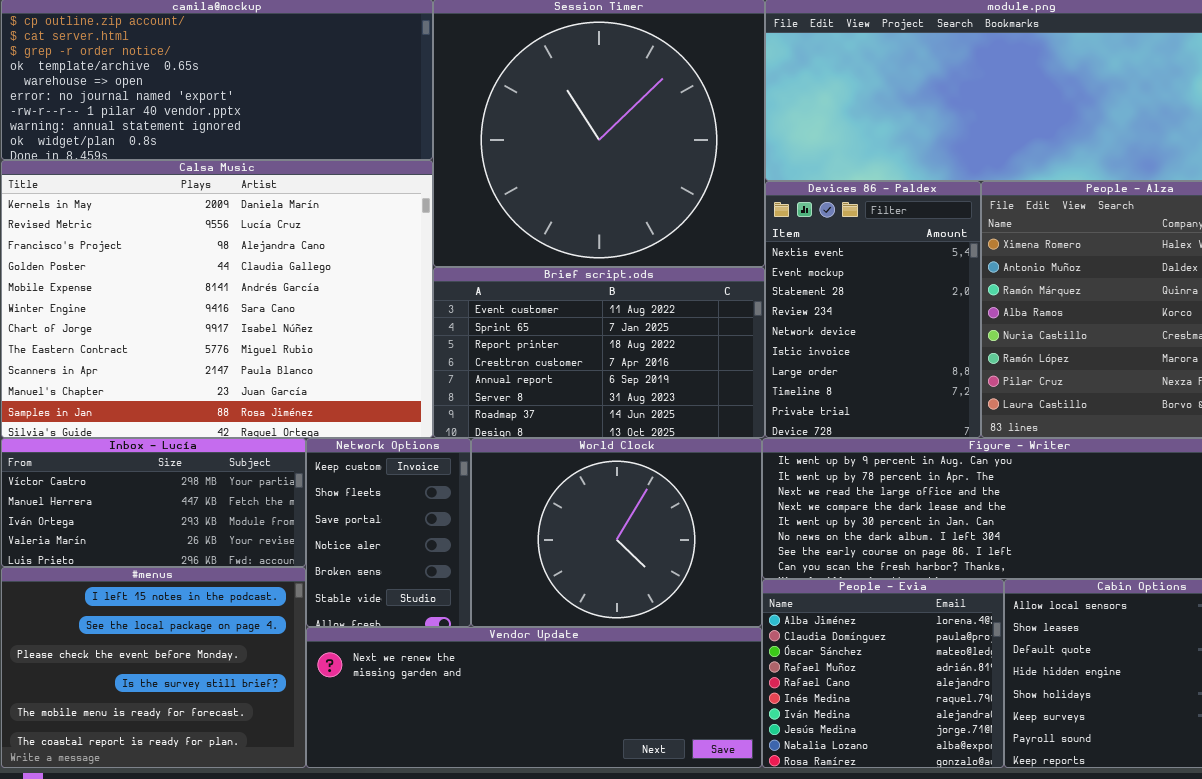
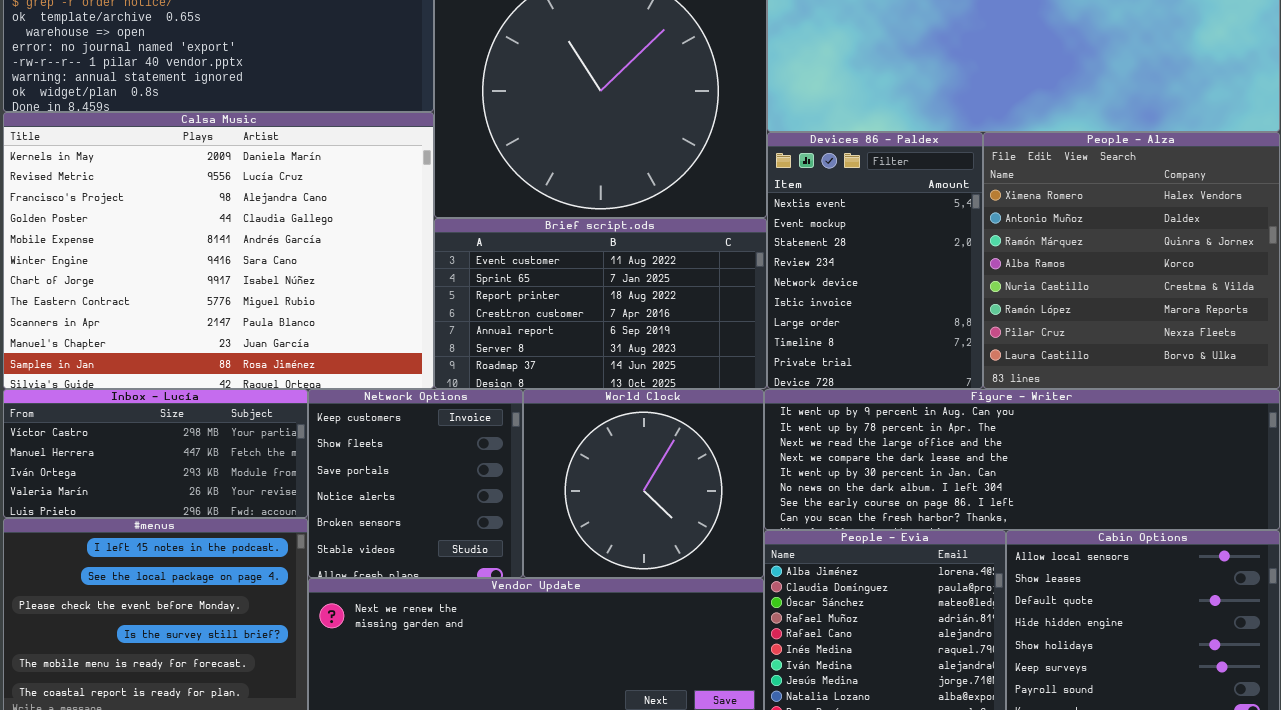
Network Options: [306,438,471,627] -> [308,389,523,578], resized
World Clock: [471,438,762,627] -> [523,389,764,578], resized

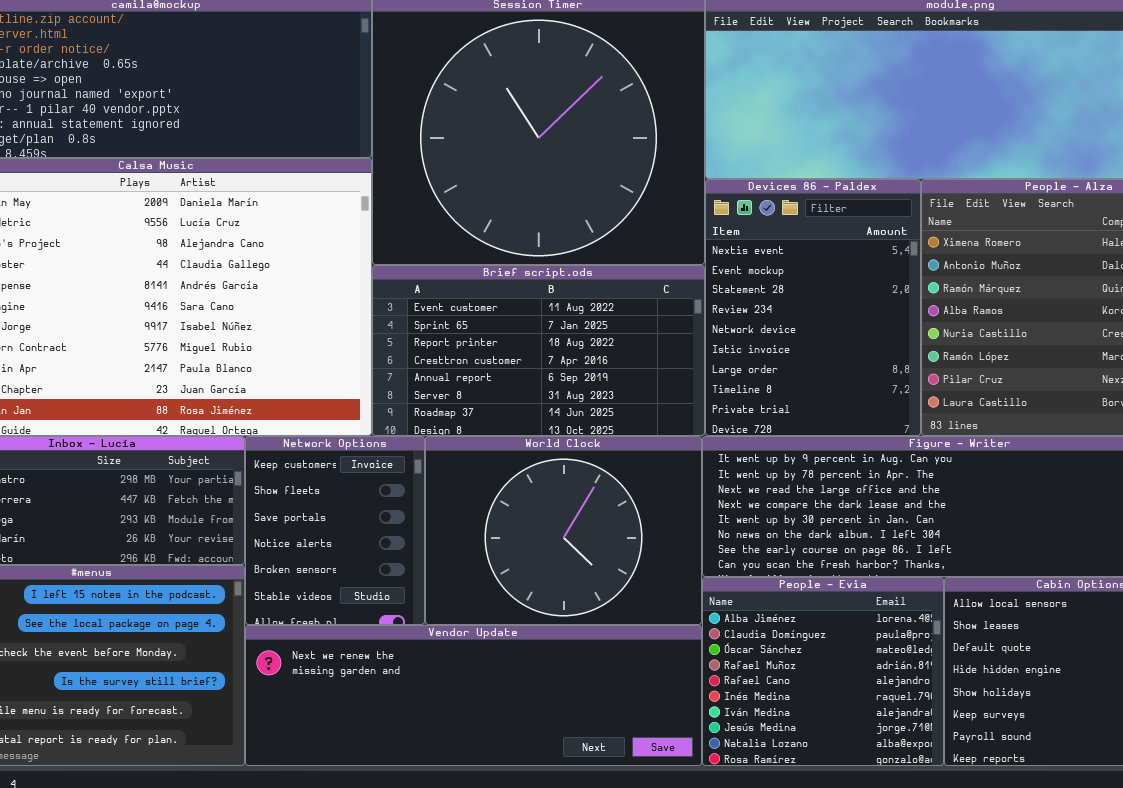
Network Options: [308,389,523,578] -> [245,436,425,625], resized
World Clock: [523,389,764,578] -> [425,436,702,625], resized

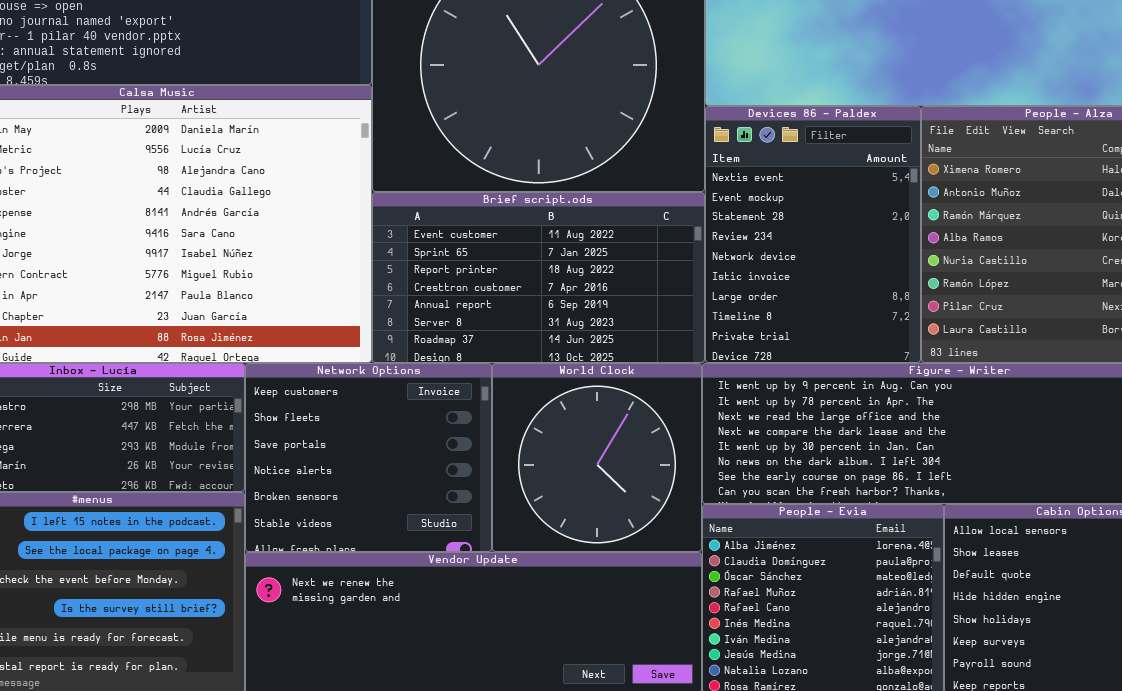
Network Options: [245,436,425,625] -> [245,363,492,552], resized
World Clock: [425,436,702,625] -> [492,363,702,552], resized

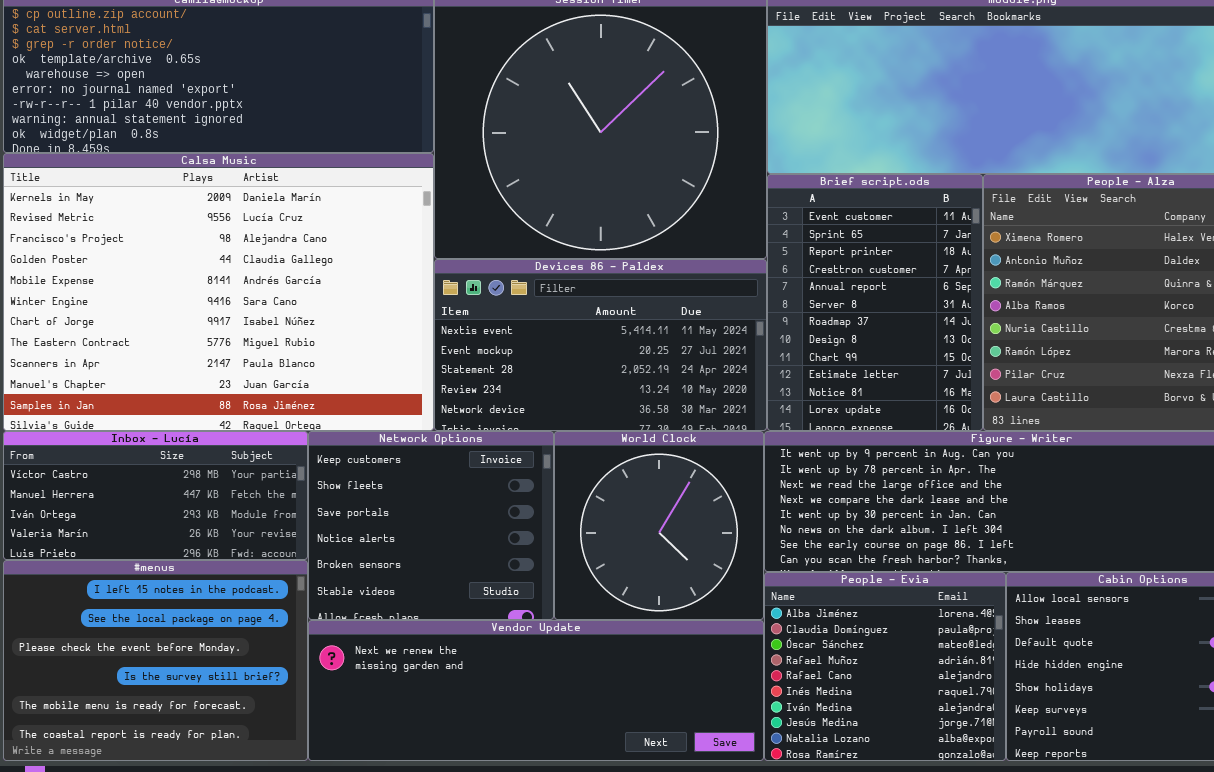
Devices 86 - Paldex: [705,106,921,363] -> [434,259,767,431], moved, resized
Brief script.ods: [372,192,705,363] -> [767,174,983,431], moved, resized

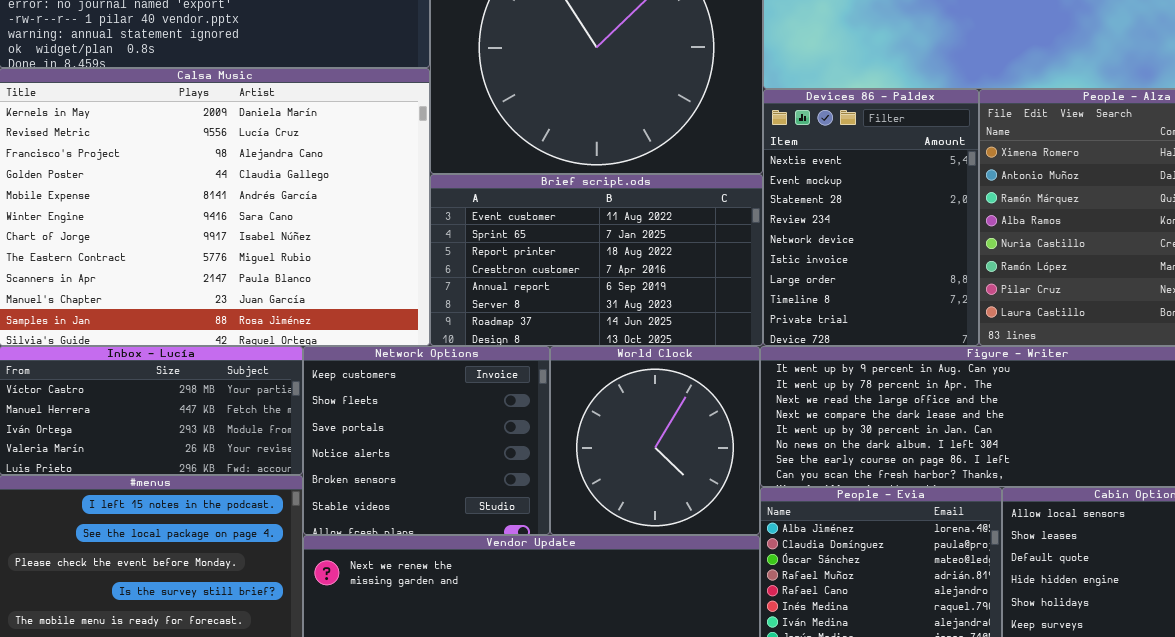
Brief script.ods: [767,174,983,431] -> [430,174,763,346], moved, resized
Devices 86 - Paldex: [434,259,767,431] -> [763,89,979,346], moved, resized

